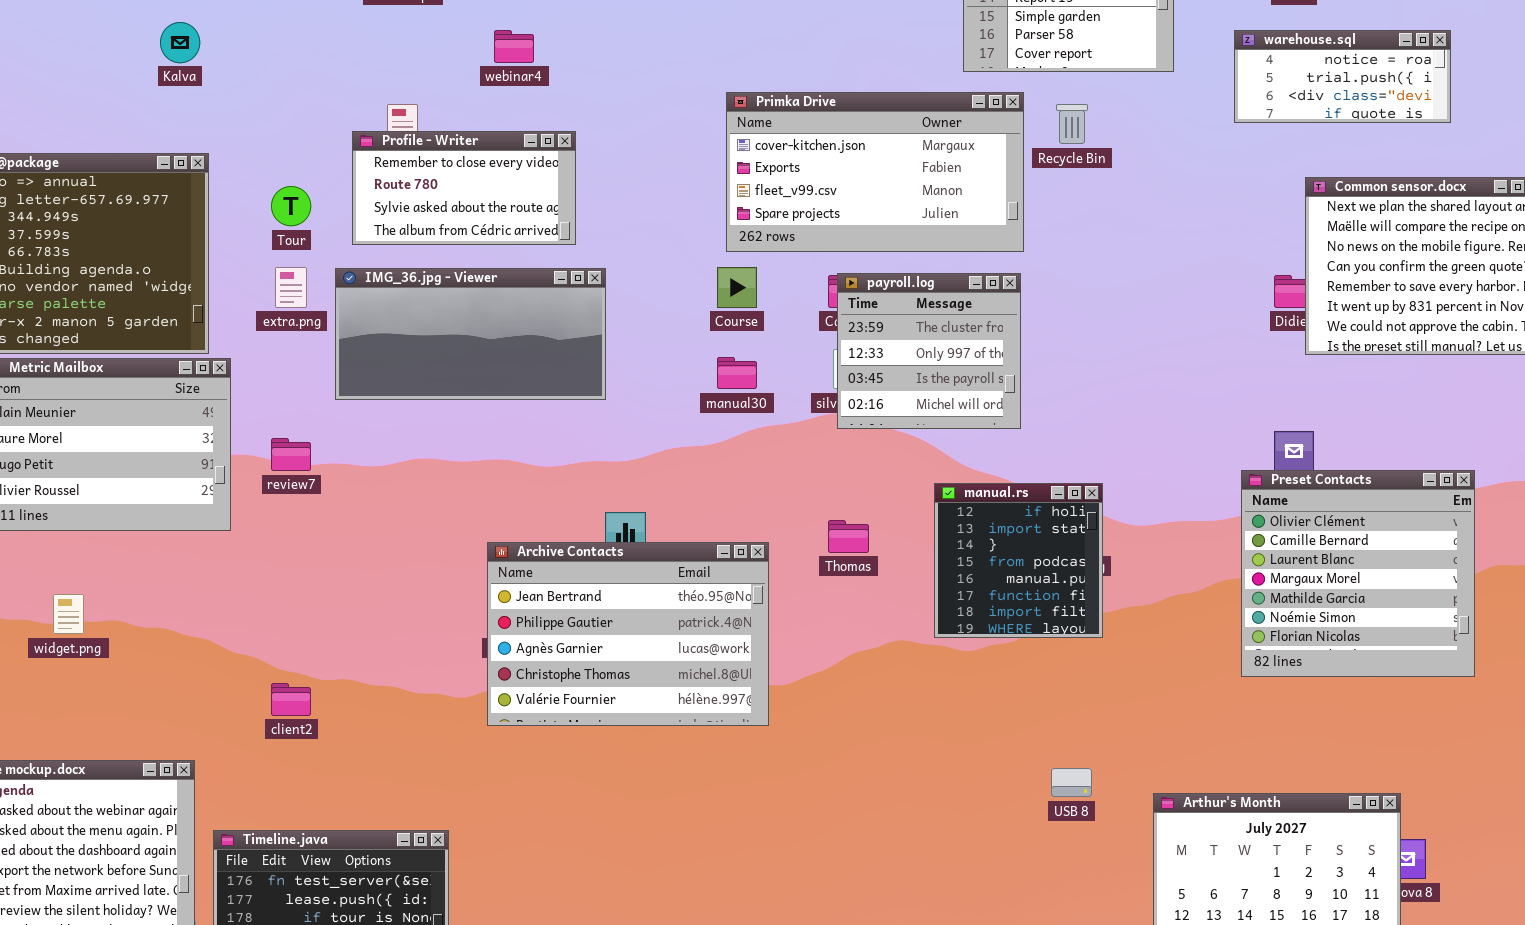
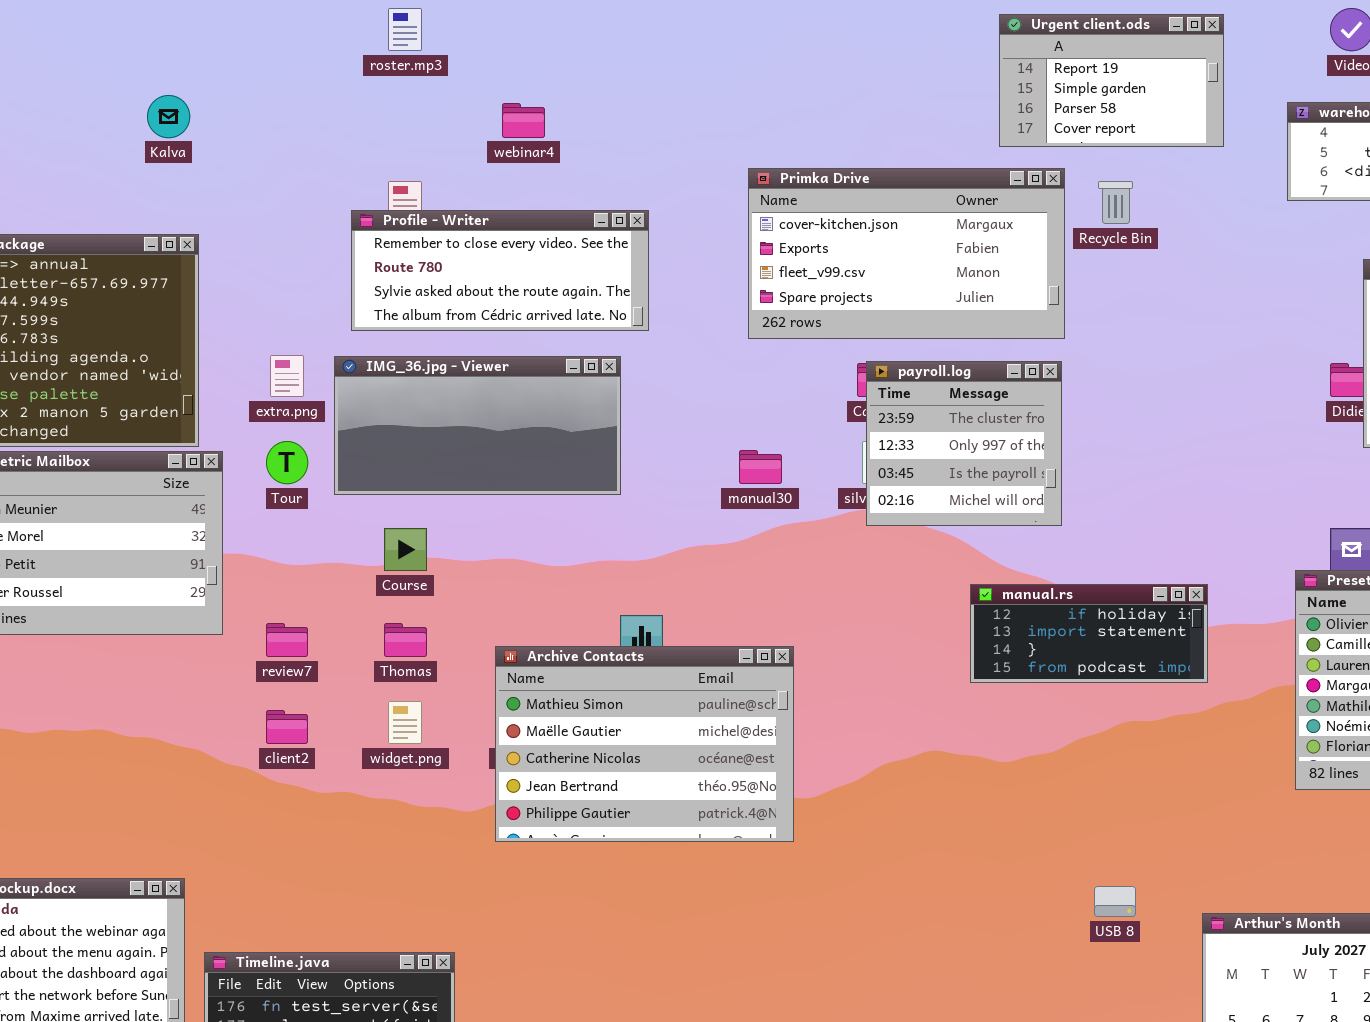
Profile - Writer: [352,131,576,245] -> [351,210,649,331], resized
Tour: [271,186,311,226] -> [266,441,308,484], moved
Course: [717,267,757,308] -> [384,528,427,571], moved
review7: [271,438,311,471] -> [266,623,308,657], moved
manual.rs: [934,483,1103,638] -> [970,584,1208,683], resized
Thomas: [828,520,869,553] -> [384,623,427,657], moved
Archive Contacts: [487,542,769,726] -> [495,646,794,842], scrolled up 3 rows
widget.png: [53,594,84,634] -> [388,701,422,744], moved
client2: [271,683,311,716] -> [266,710,308,744], moved

